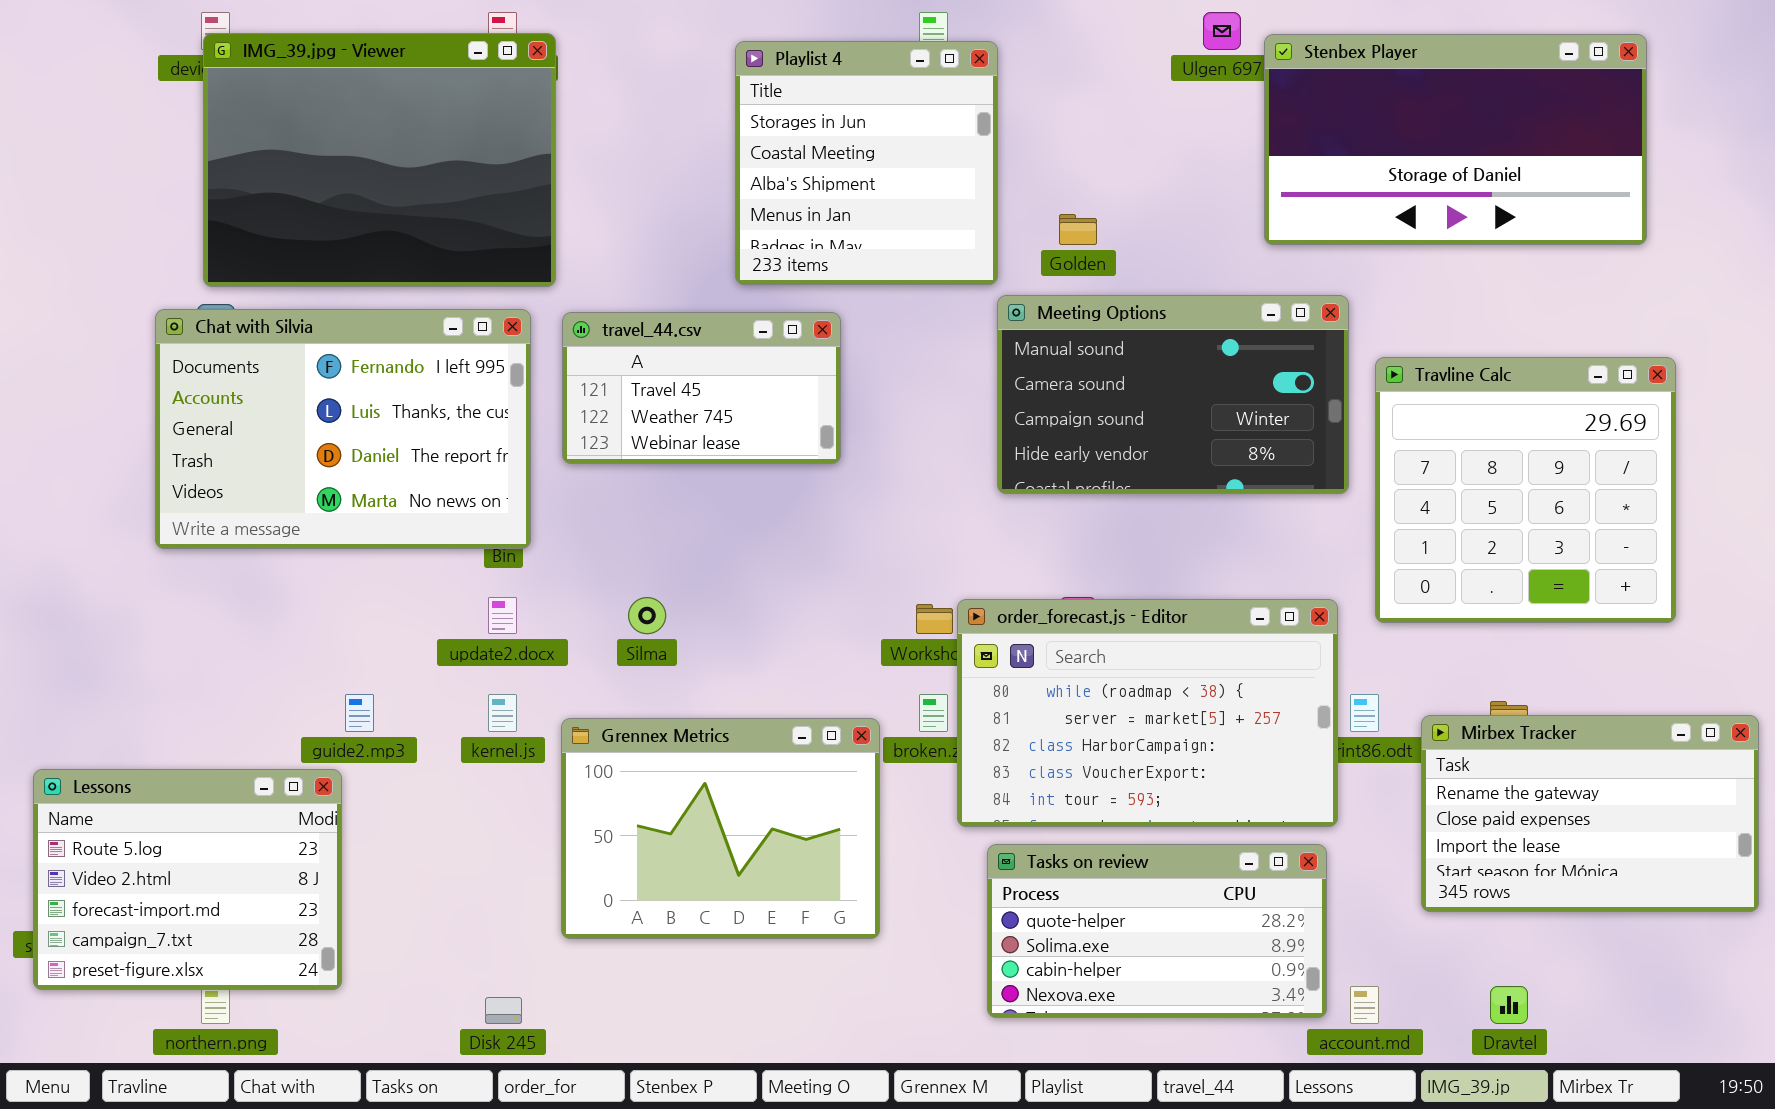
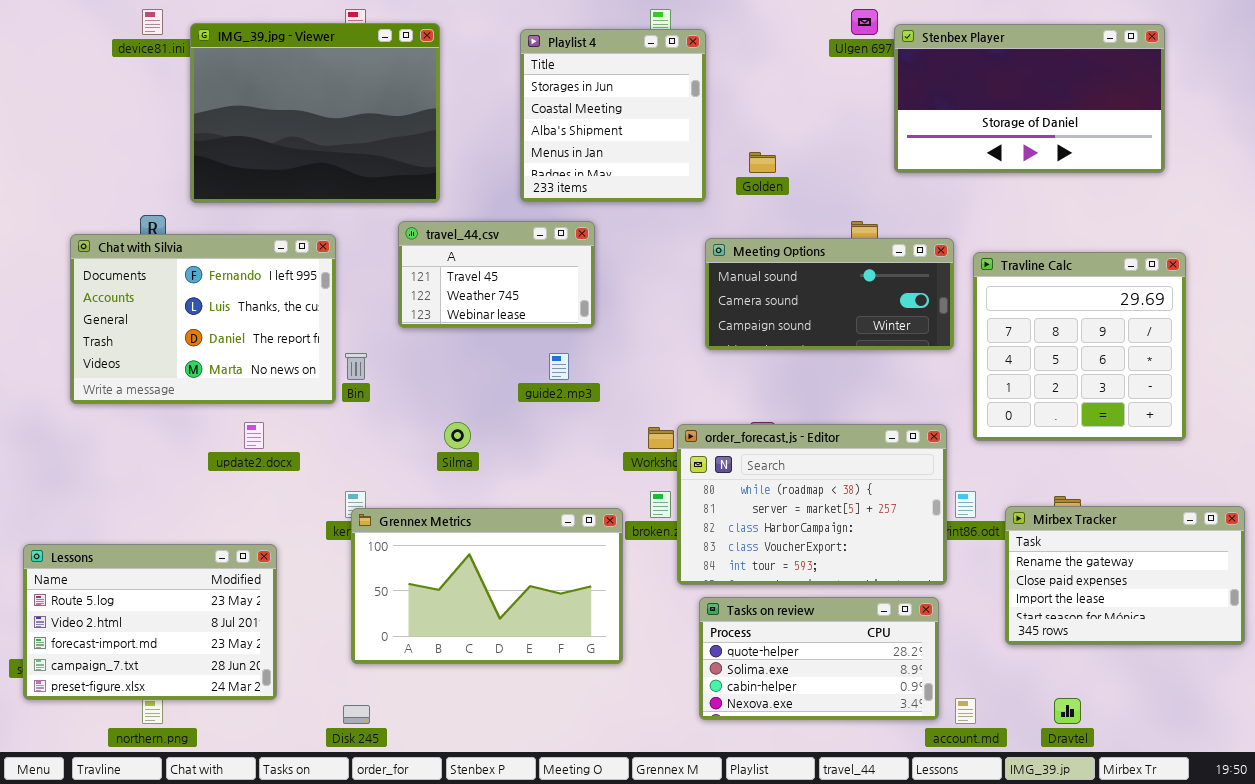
IMG_39.jpg - Viewer: [203,33,556,287] -> [190,23,440,203], moved
Meeting Options: [997,295,1349,494] -> [705,238,954,350], resized
Chat with Silvia: [155,309,531,549] -> [70,234,336,404], moved
update2.docx: [488,597,517,634] -> [244,422,264,449], moved
guide2.mp3: [345,694,374,732] -> [549,353,569,380], moved
Grennex Metrics: [561,718,880,939] -> [351,508,623,664], resized
Lessons: [33,769,342,990] -> [23,544,277,700], resized

